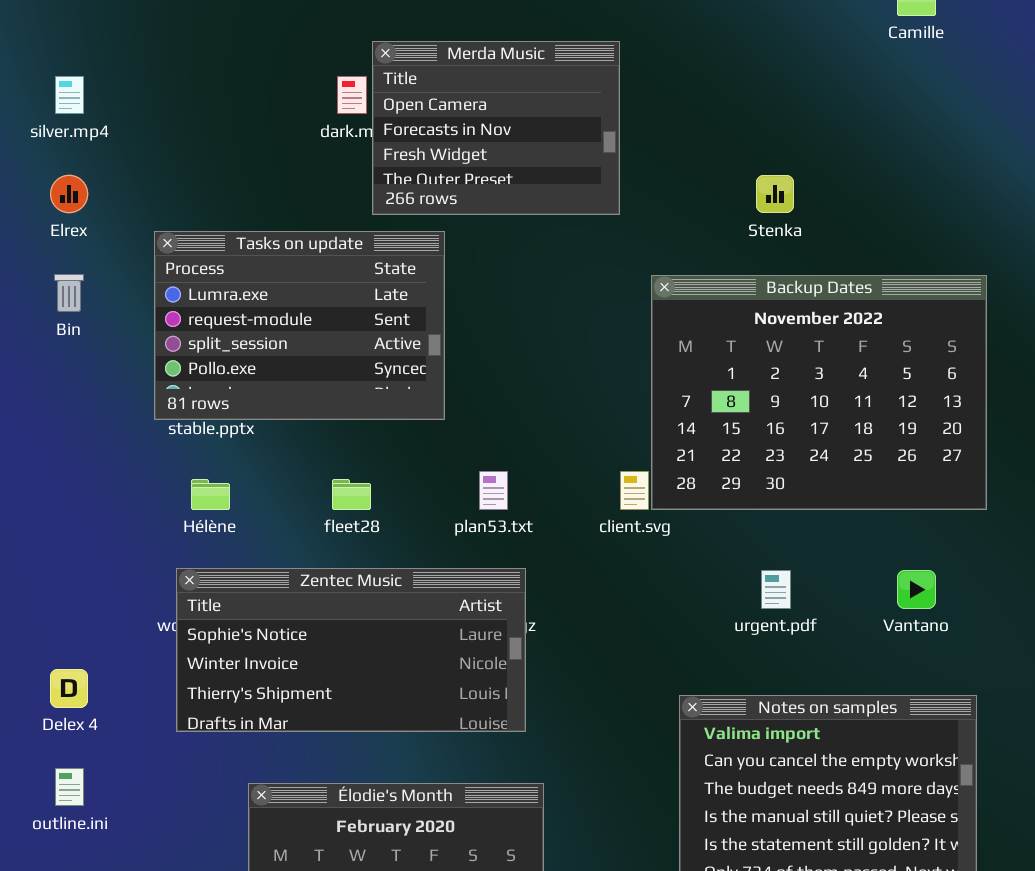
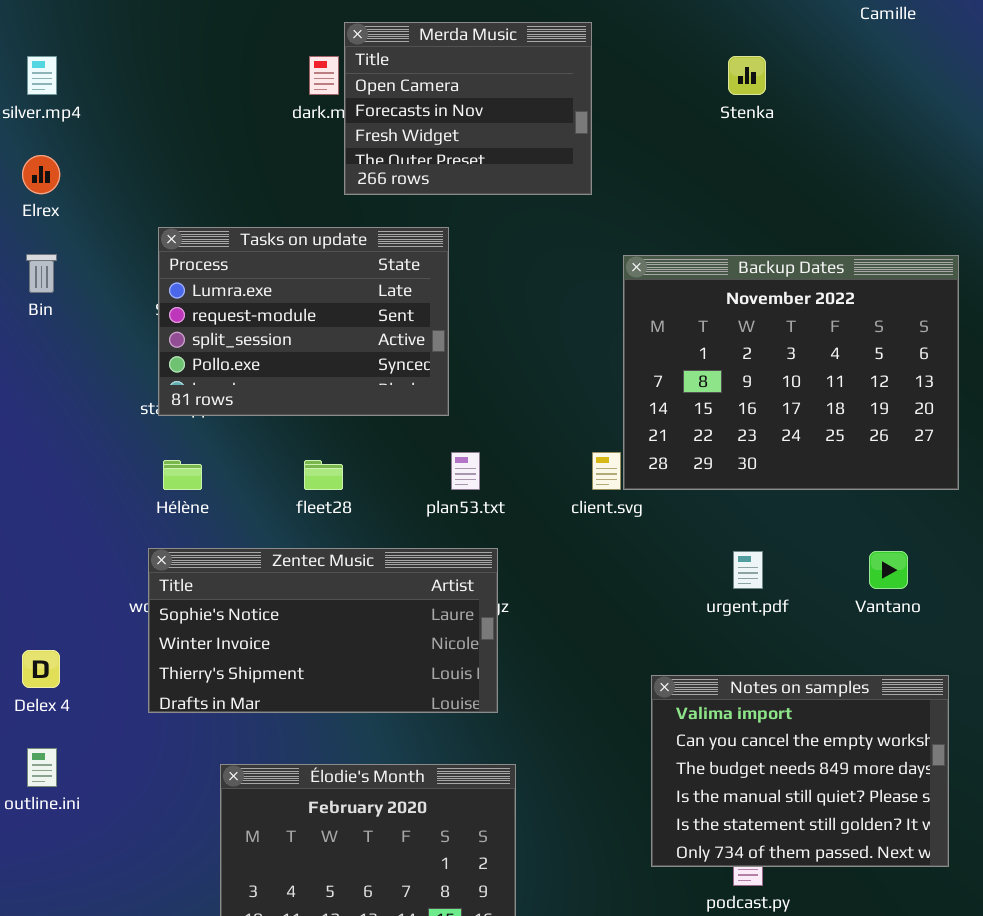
Stenka: [756,175,794,213] -> [728,56,766,95], moved
Tasks on update: [154,231,445,420] -> [158,227,449,416], moved

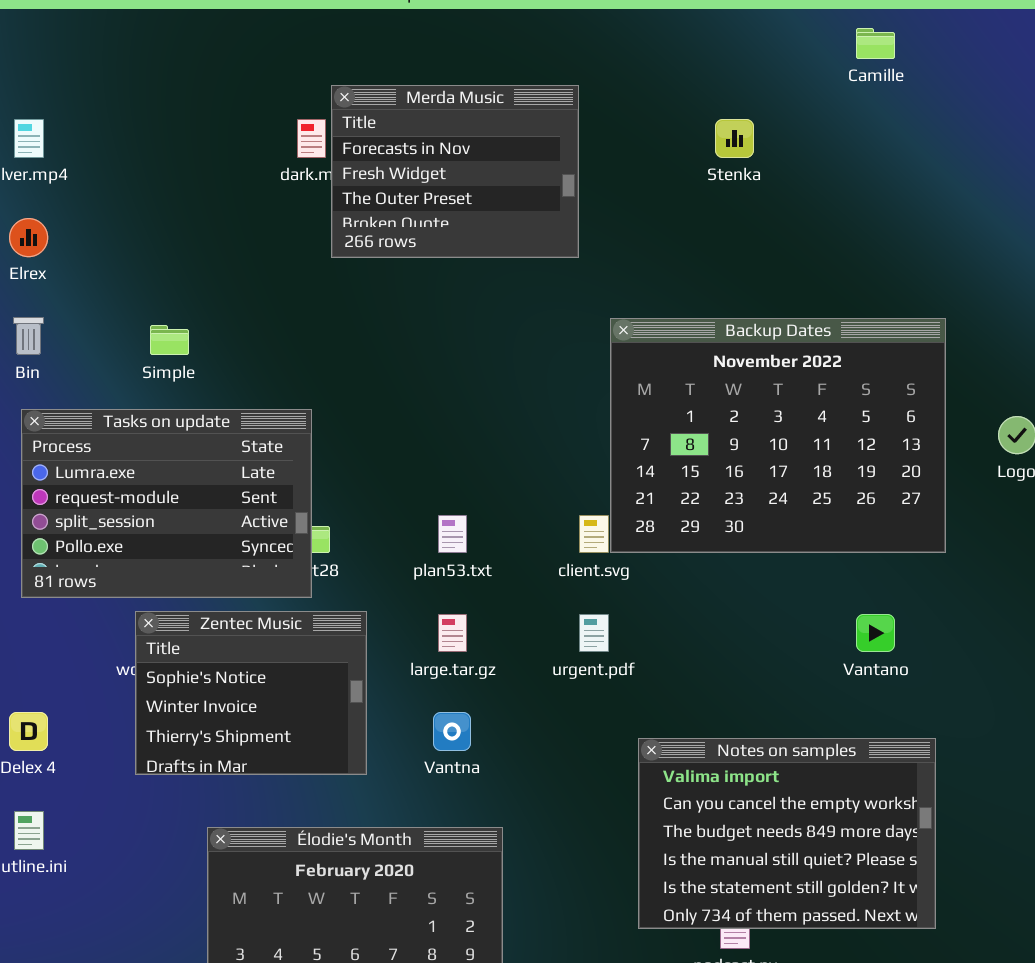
Merda Music: [344,22,592,195] -> [331,85,579,258], scrolled down 1 row
Tasks on update: [158,227,449,416] -> [21,409,312,598], moved
Zentec Music: [148,548,498,713] -> [135,611,367,775], resized
urgent.pdf: [733,551,763,589] -> [579,614,609,652], moved

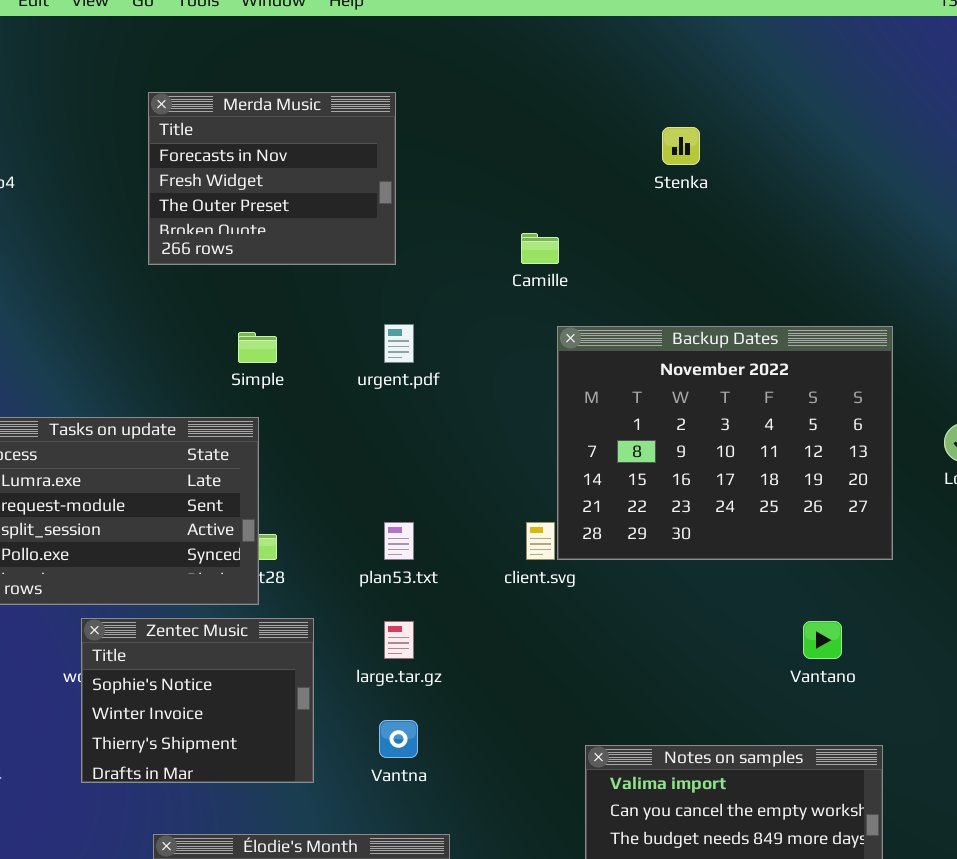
Camille: [856,28,895,59] -> [521,233,559,264], moved
Merda Music: [331,85,579,258] -> [148,92,396,265], moved
Simple: [150,325,189,355] -> [238,332,277,363], moved
urgent.pdf: [579,614,609,652] -> [384,324,414,363], moved

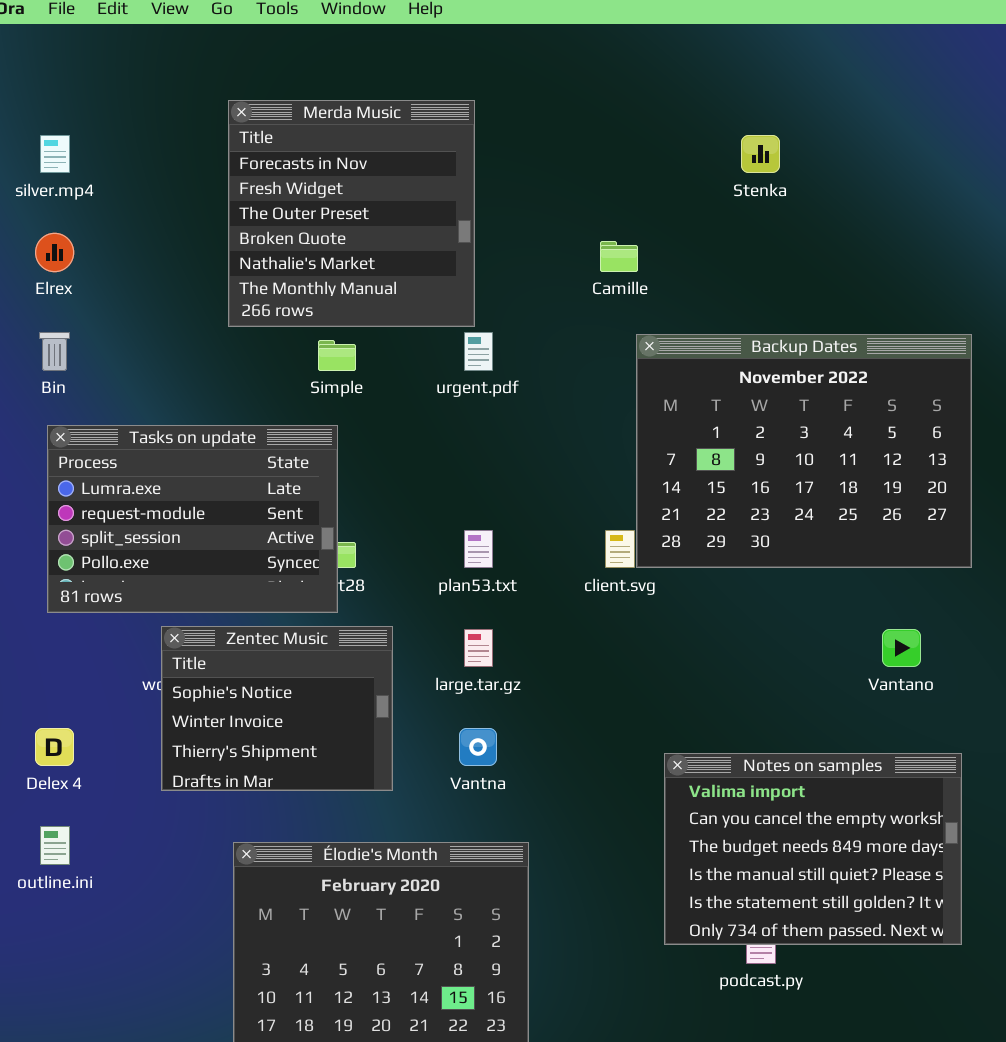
Merda Music: [148,92,396,265] -> [228,100,475,327], resized

